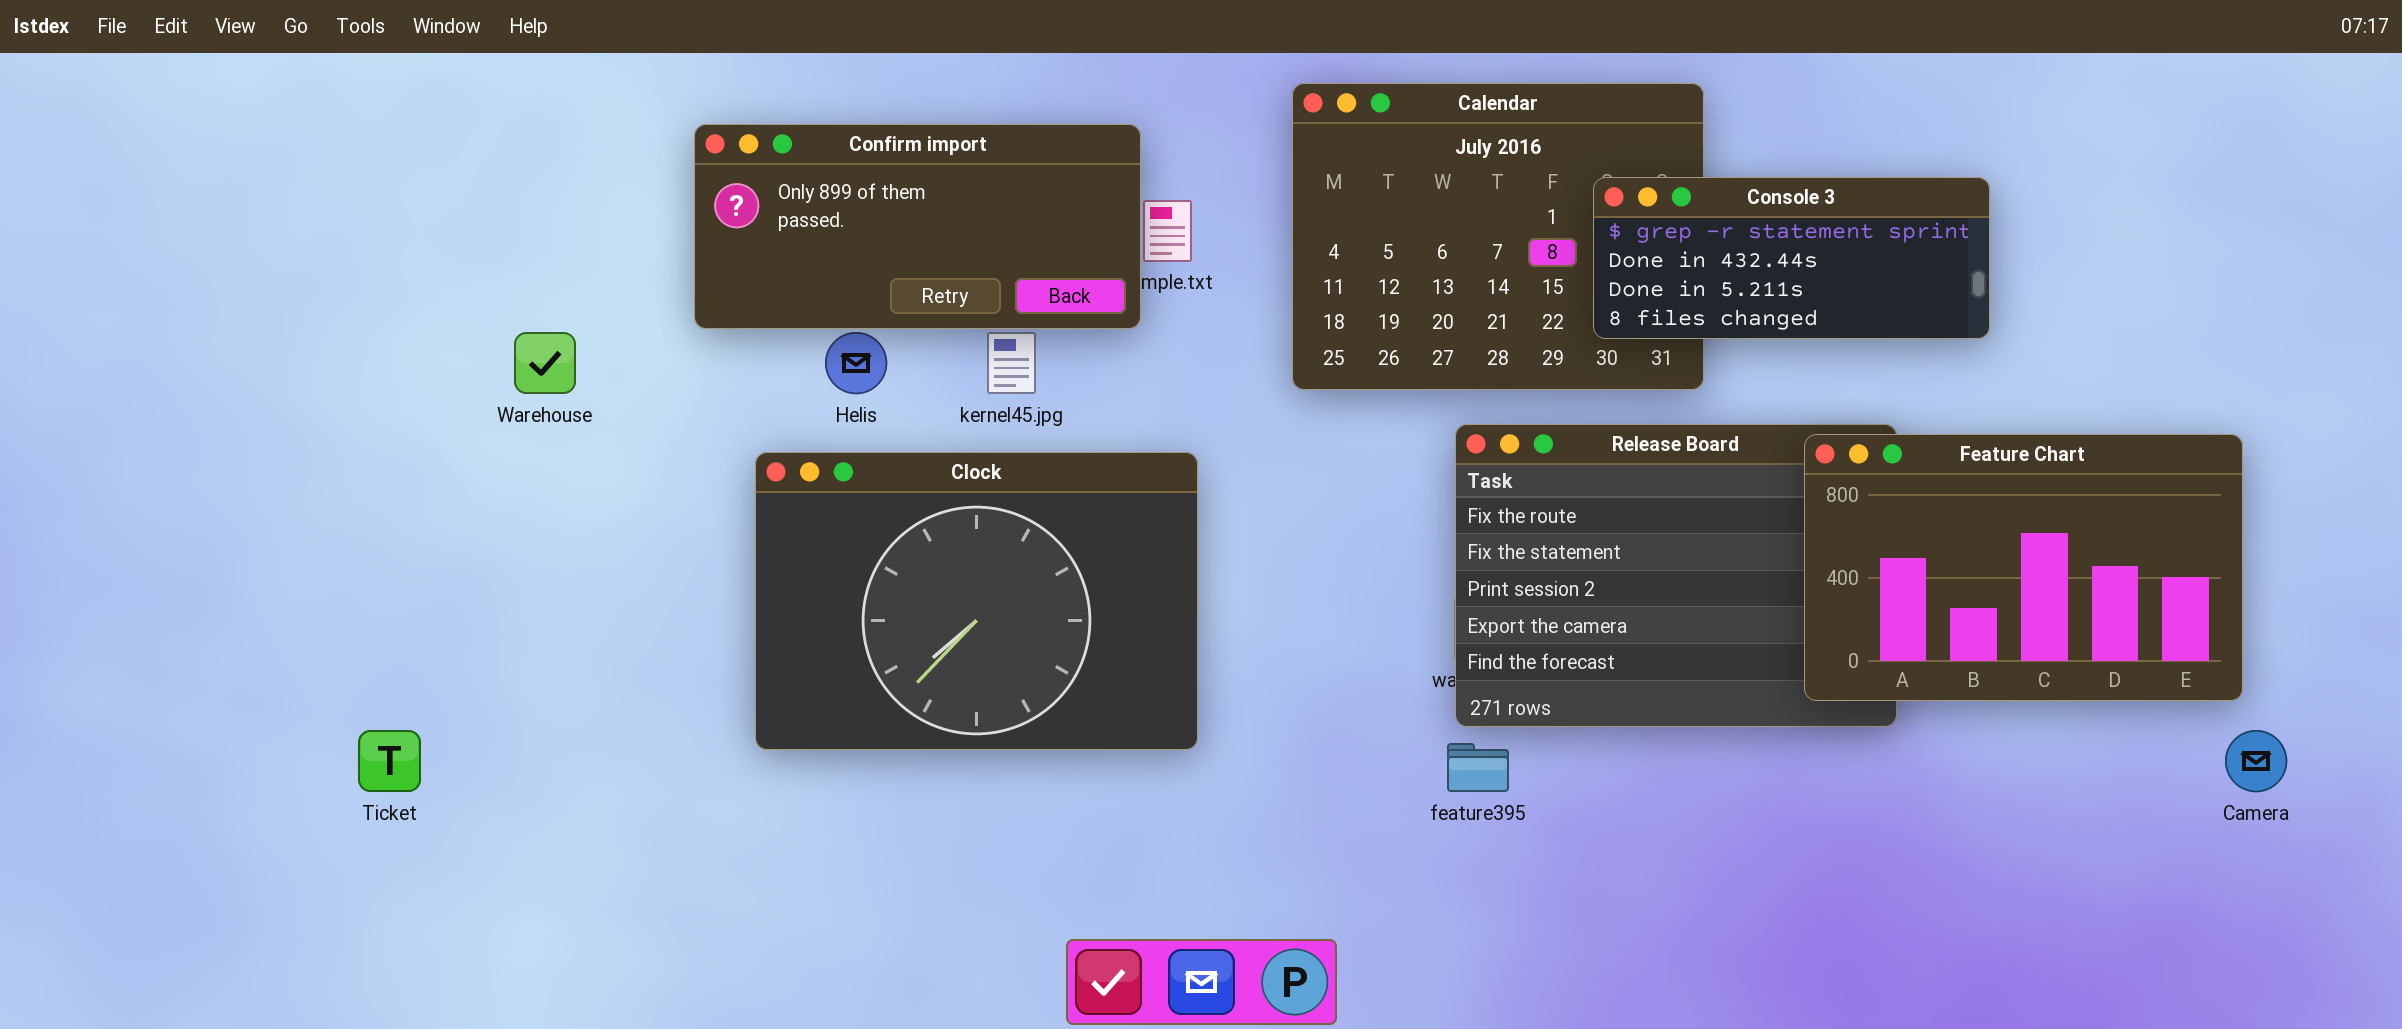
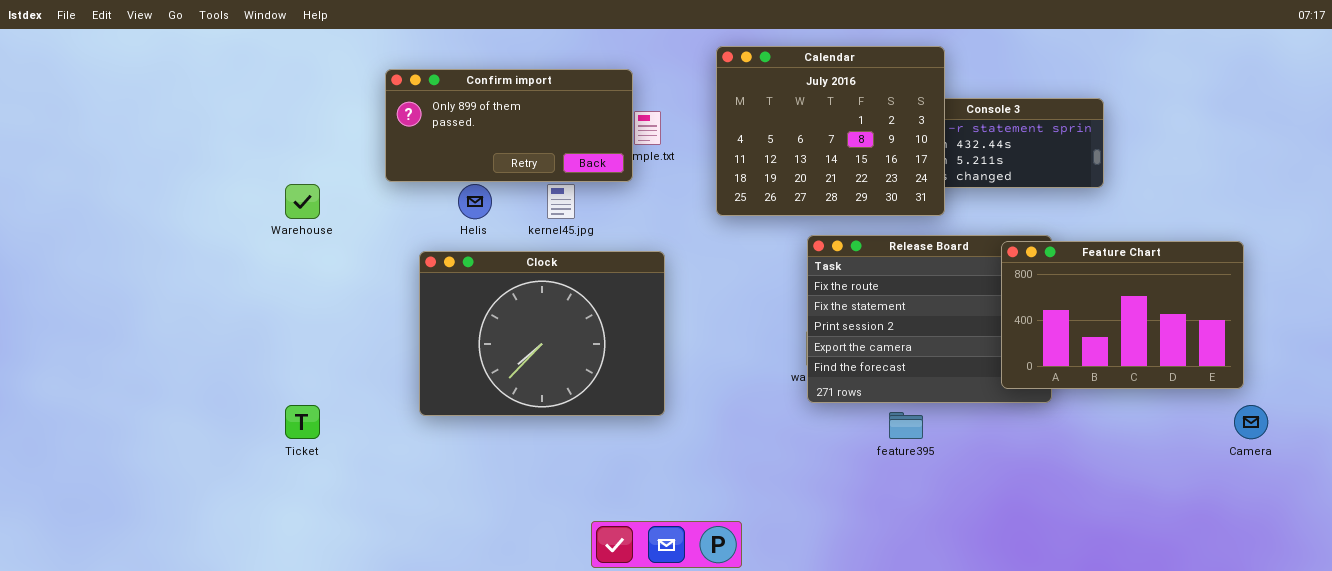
Calendar: [1292,83,1704,390] -> [716,46,945,216], raised
Ticket: [358,730,421,792] -> [285,405,320,439], moved
feature395: [1447,743,1509,792] -> [889,412,923,439], moved

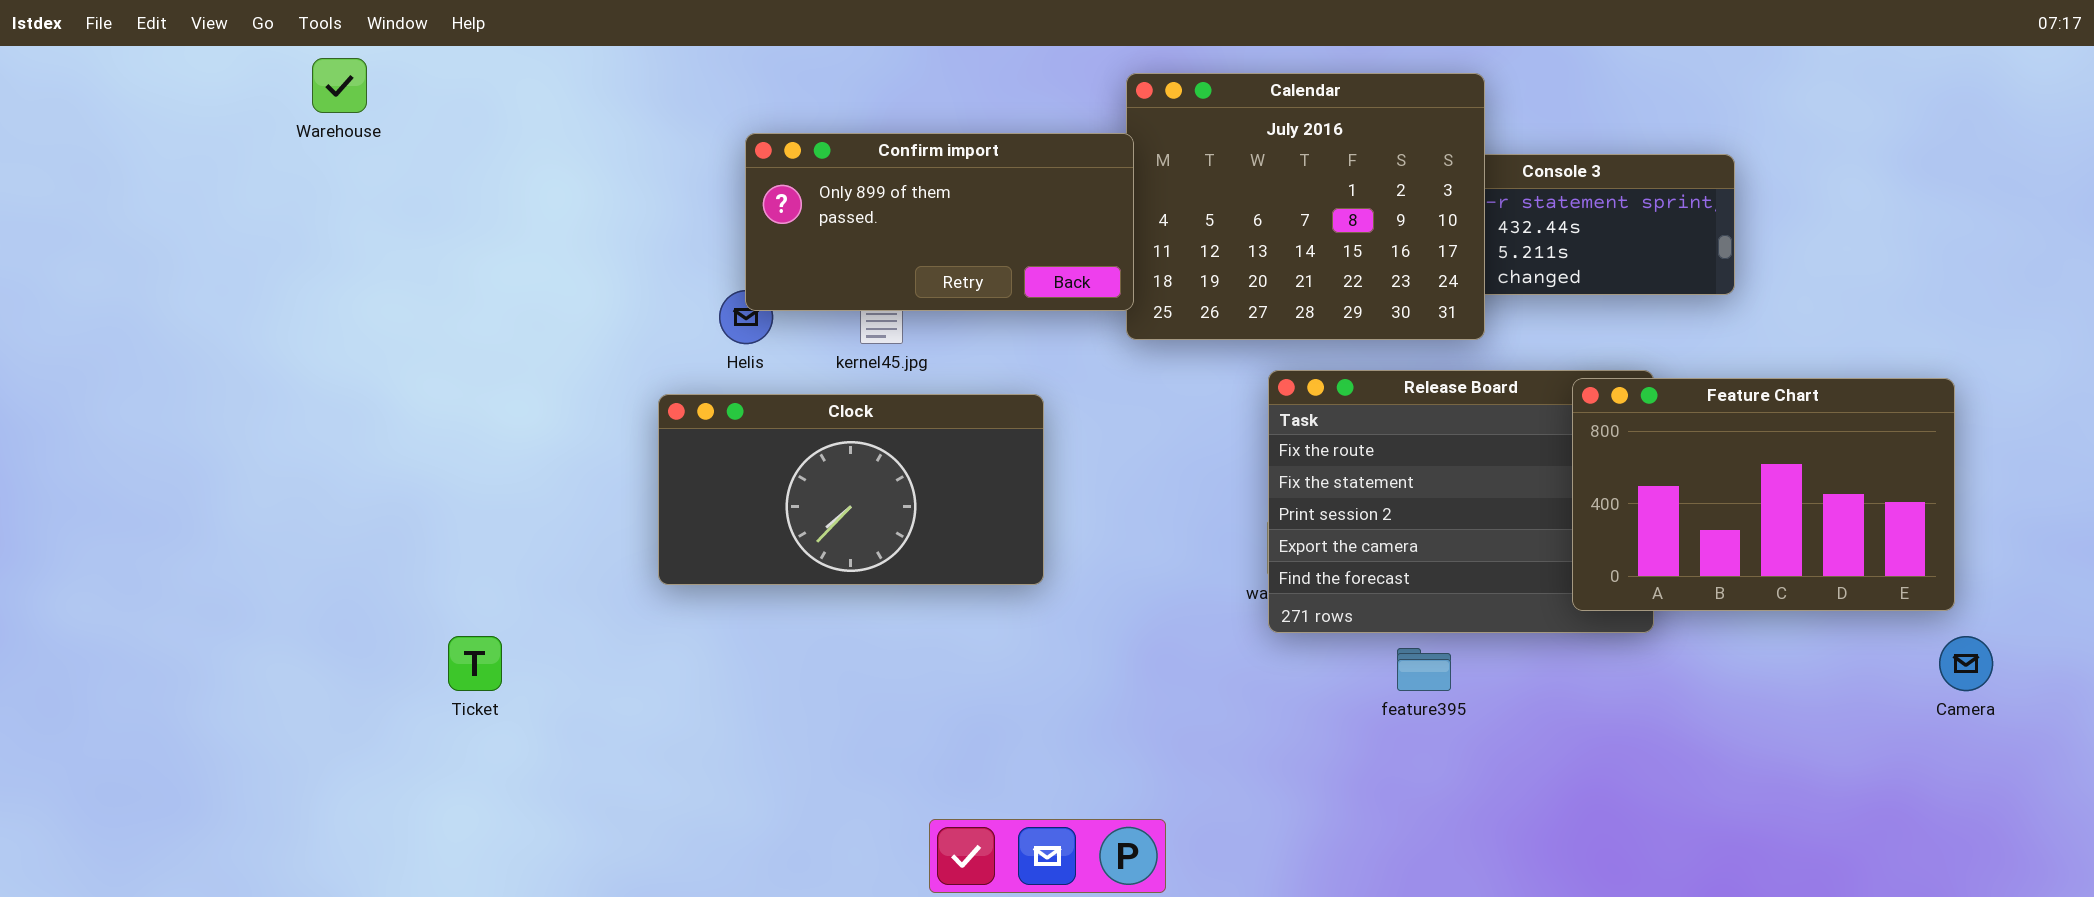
Confirm import: [385,69,633,182] -> [745,133,1134,311], moved
Warehouse: [285,184,320,219] -> [312,58,367,113], moved
Clock: [419,251,665,416] -> [658,394,1044,585], resized

